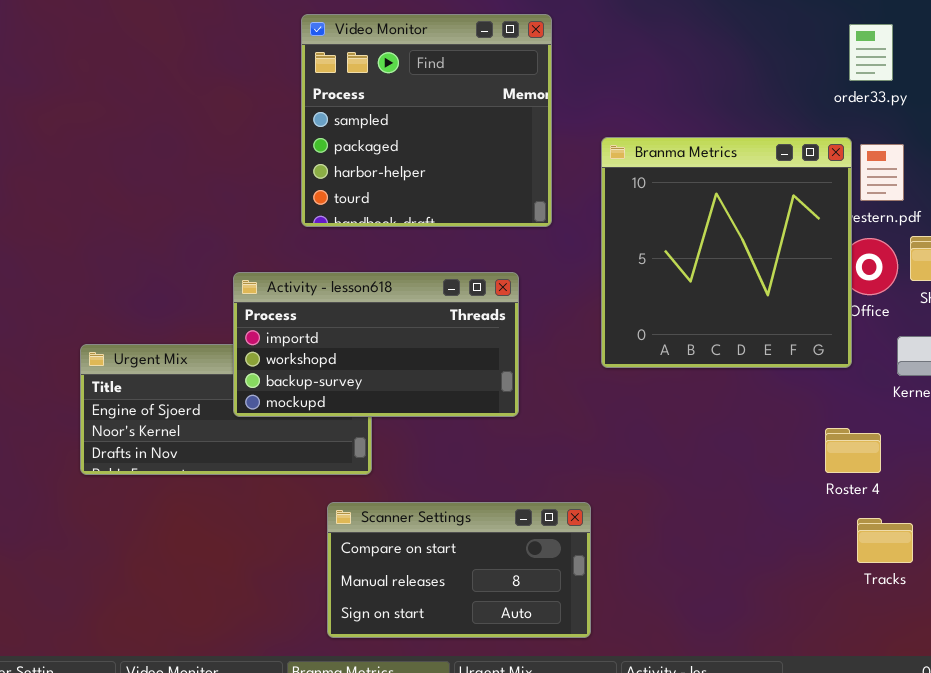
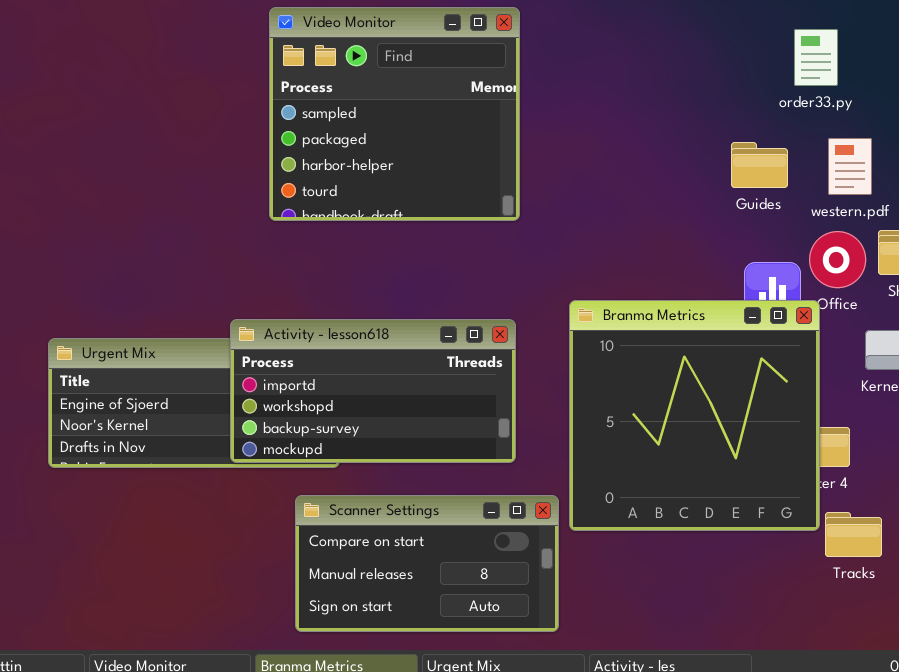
order33.py: [849,24,893,81] -> [794,29,838,86], moved
Branma Metrics: [601,137,852,368] -> [569,300,820,531], moved
Activity - lesson618: [233,272,519,417] -> [230,319,516,463], moved

